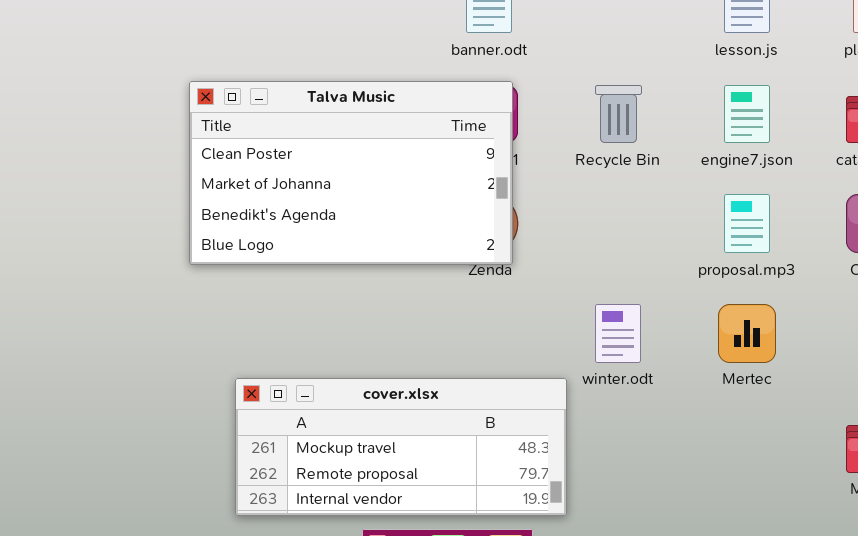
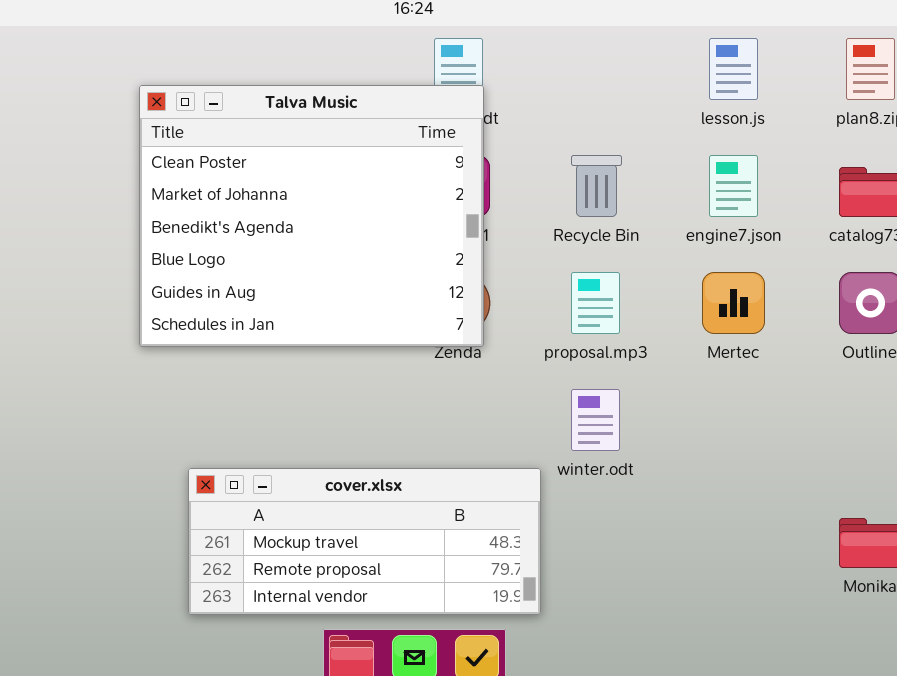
Talva Music: [189,81,513,265] -> [139,85,484,347], resized
proposal.mp3: [724,194,770,253] -> [571,272,620,334], moved
Mertec: [718,304,776,363] -> [702,272,765,334], moved

